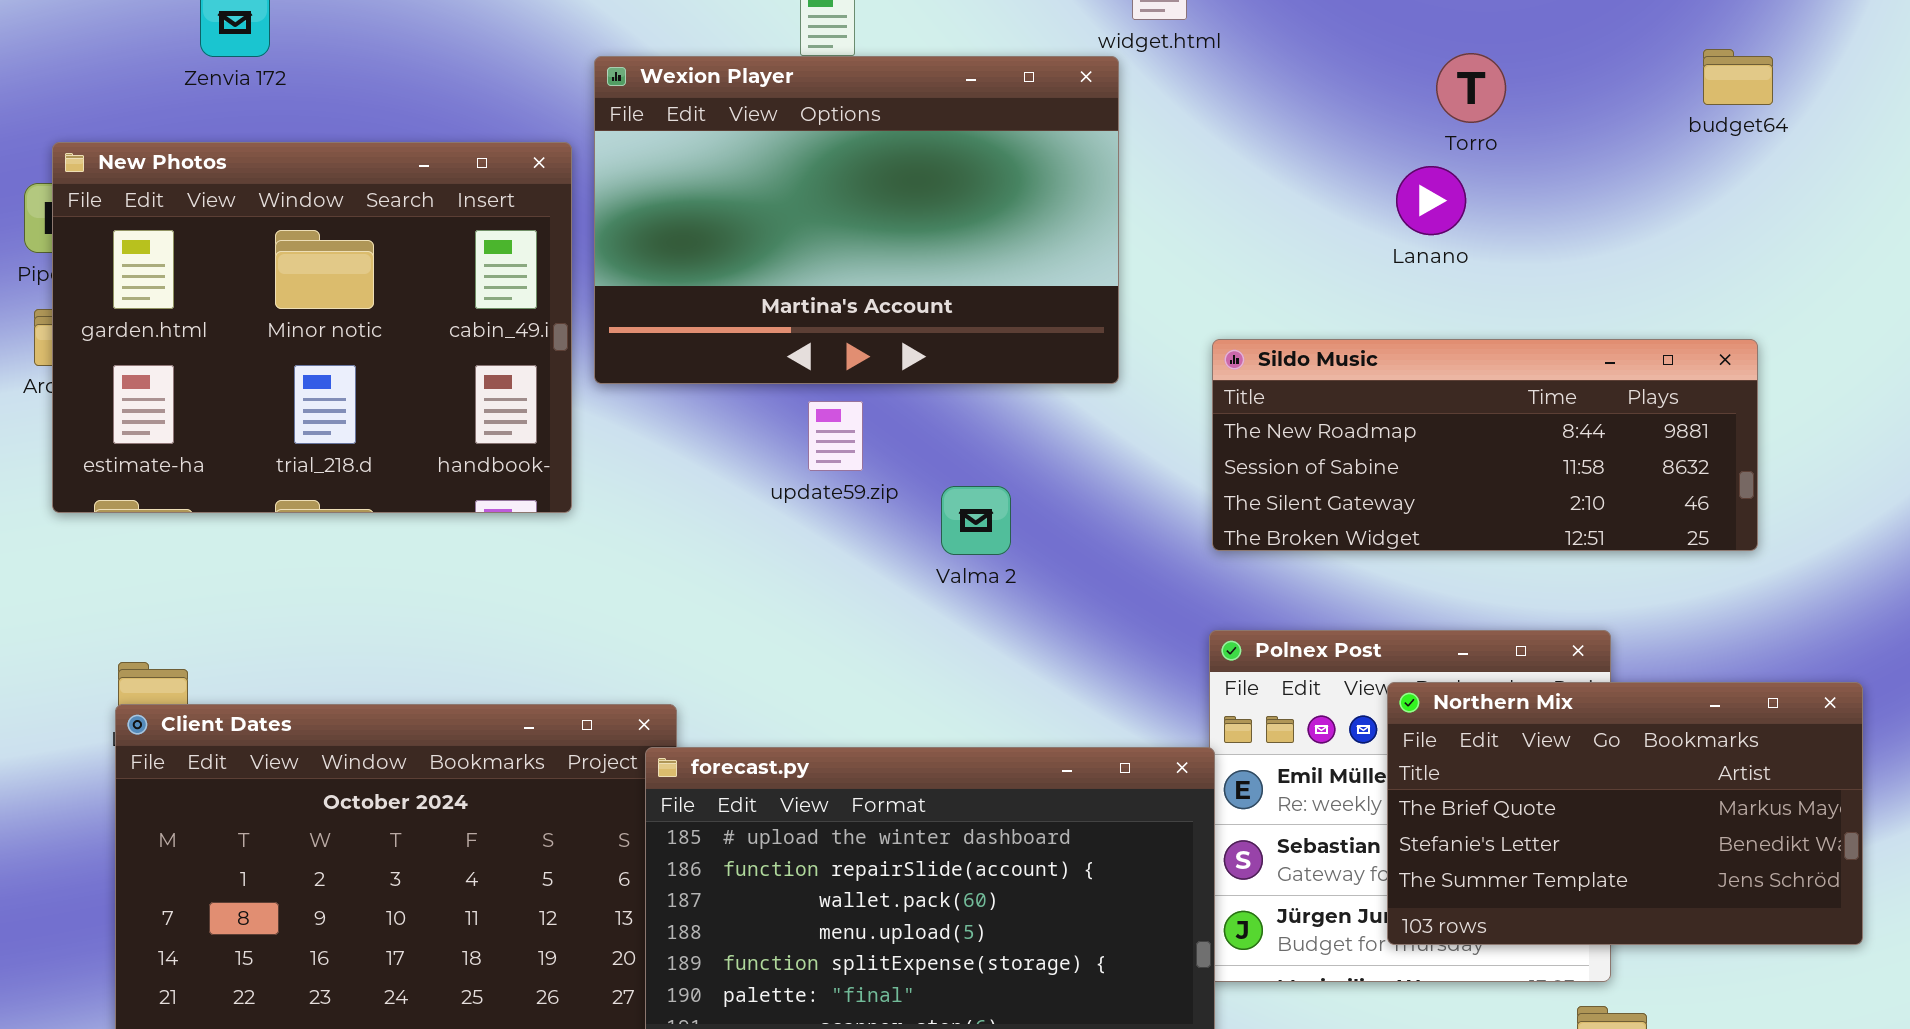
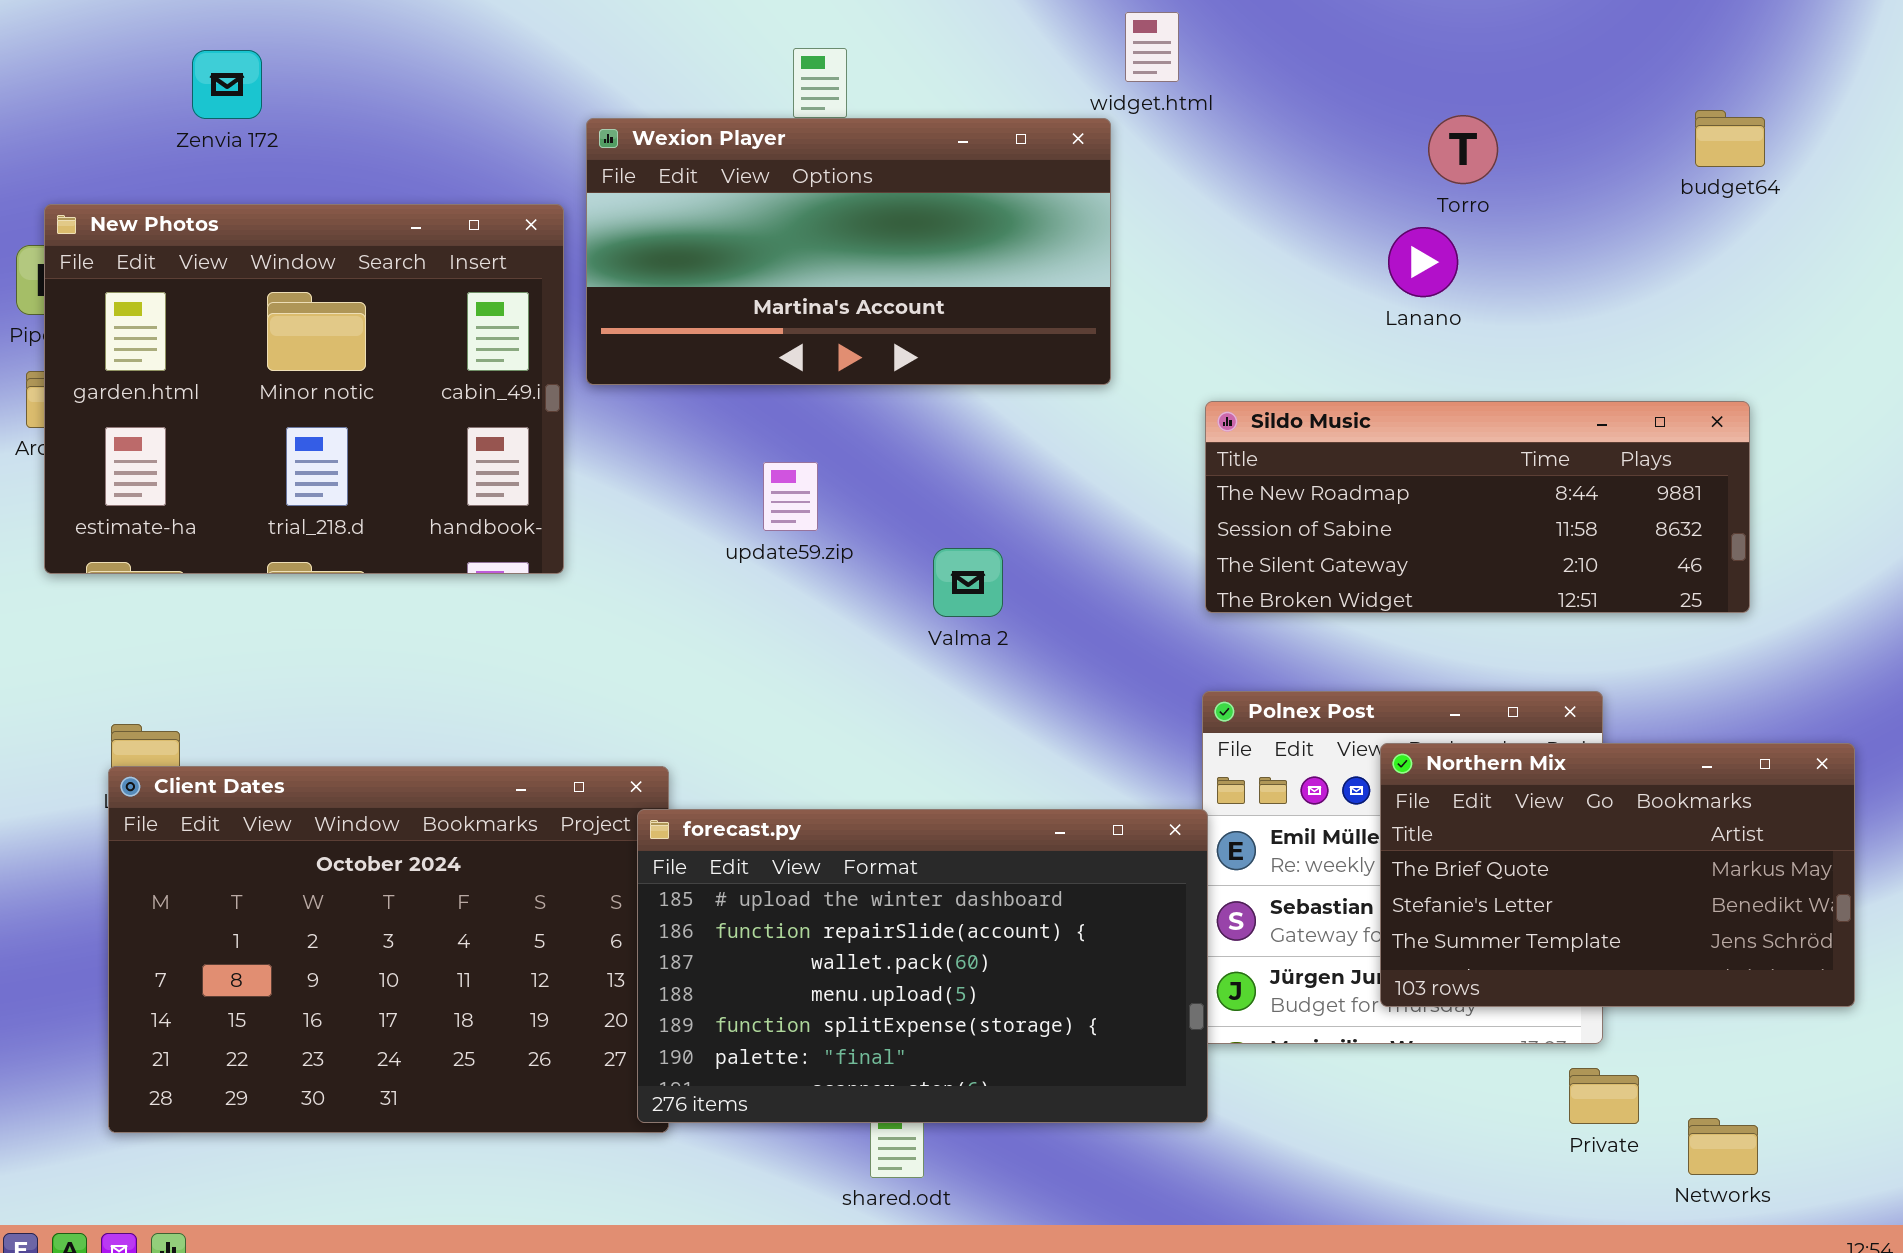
Wexion Player: [594,56,1119,384] -> [586,118,1111,385], resized
update59.zip: [808,401,863,471] -> [763,462,818,531], moved

